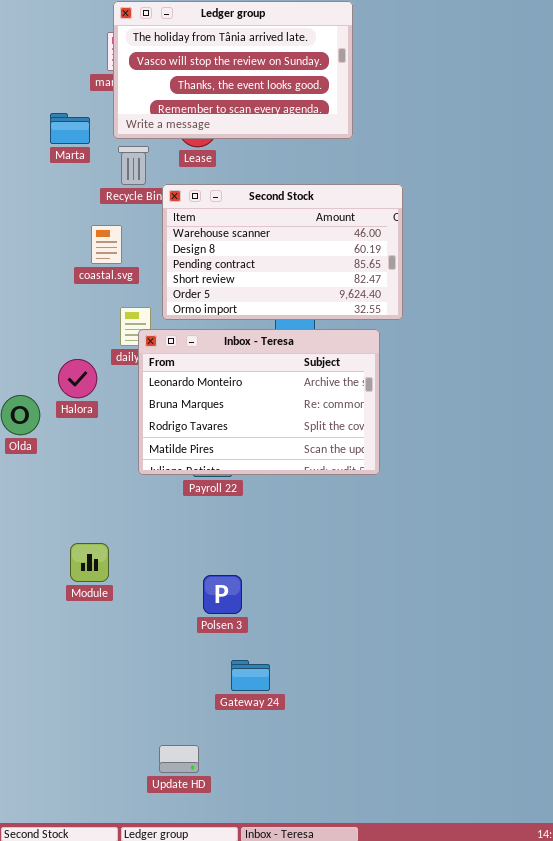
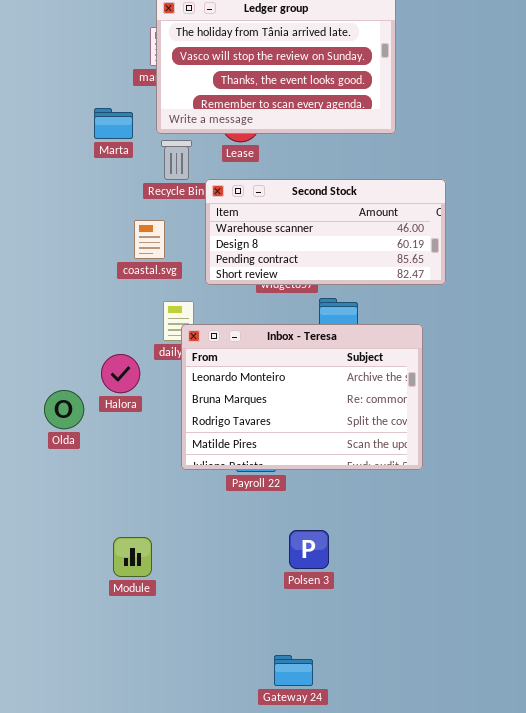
Second Stock: [162,184,403,320] -> [205,179,446,285], resized
Polsen 3: [203,575,242,614] -> [289,530,329,569], moved

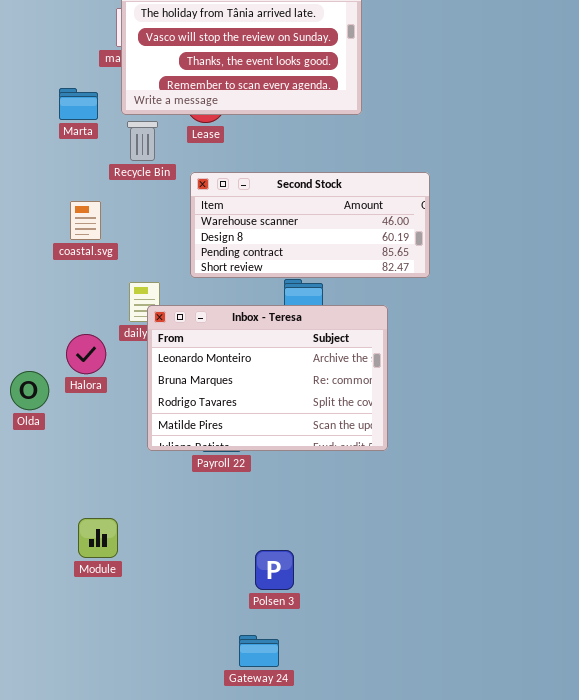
Second Stock: [205,179,446,285] -> [190,172,430,278], moved
coastal.svg: [134,220,165,259] -> [70,201,101,240], moved
Polsen 3: [289,530,329,569] -> [255,550,294,590], moved

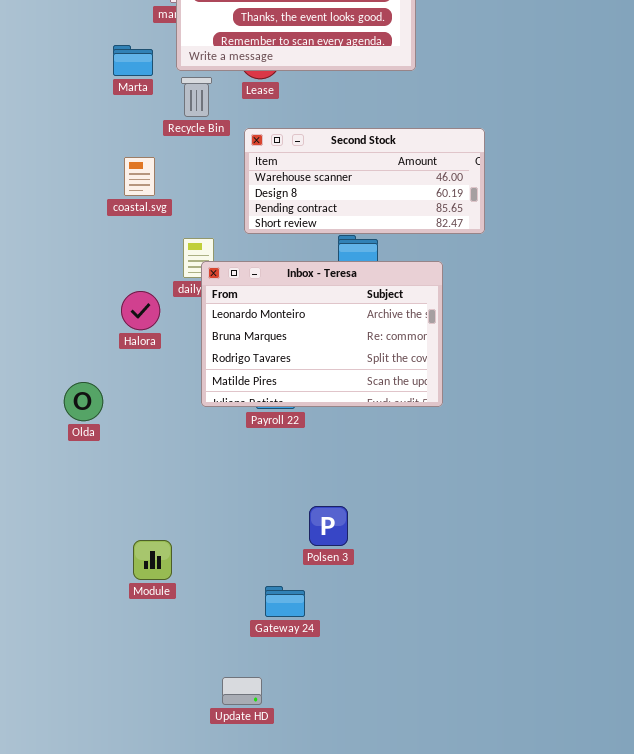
Olda: [10,371,49,410] -> [64,382,103,421], moved
Module: [78,518,118,558] -> [133,540,172,580], moved
Gateway 24: [239,635,279,667] -> [265,586,305,617], moved

